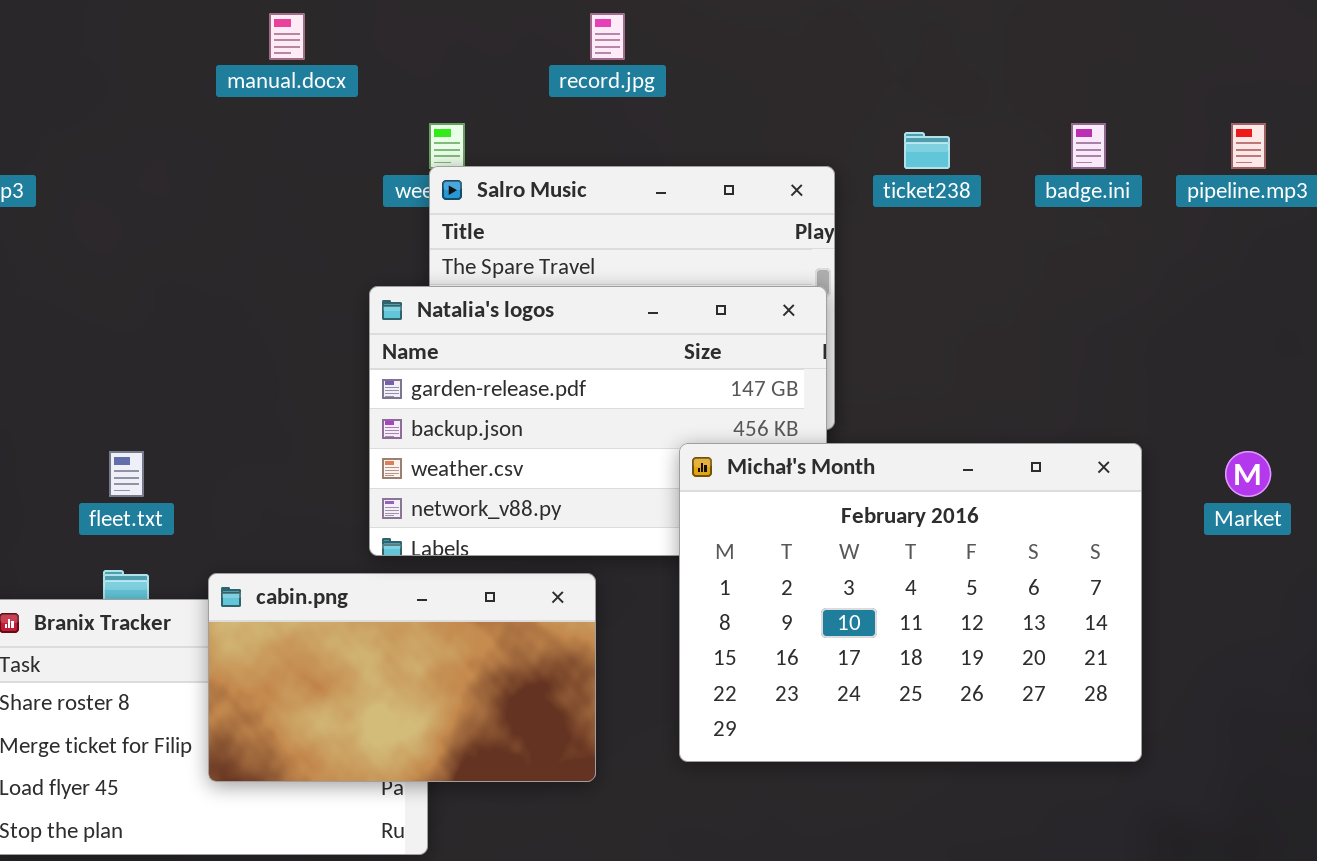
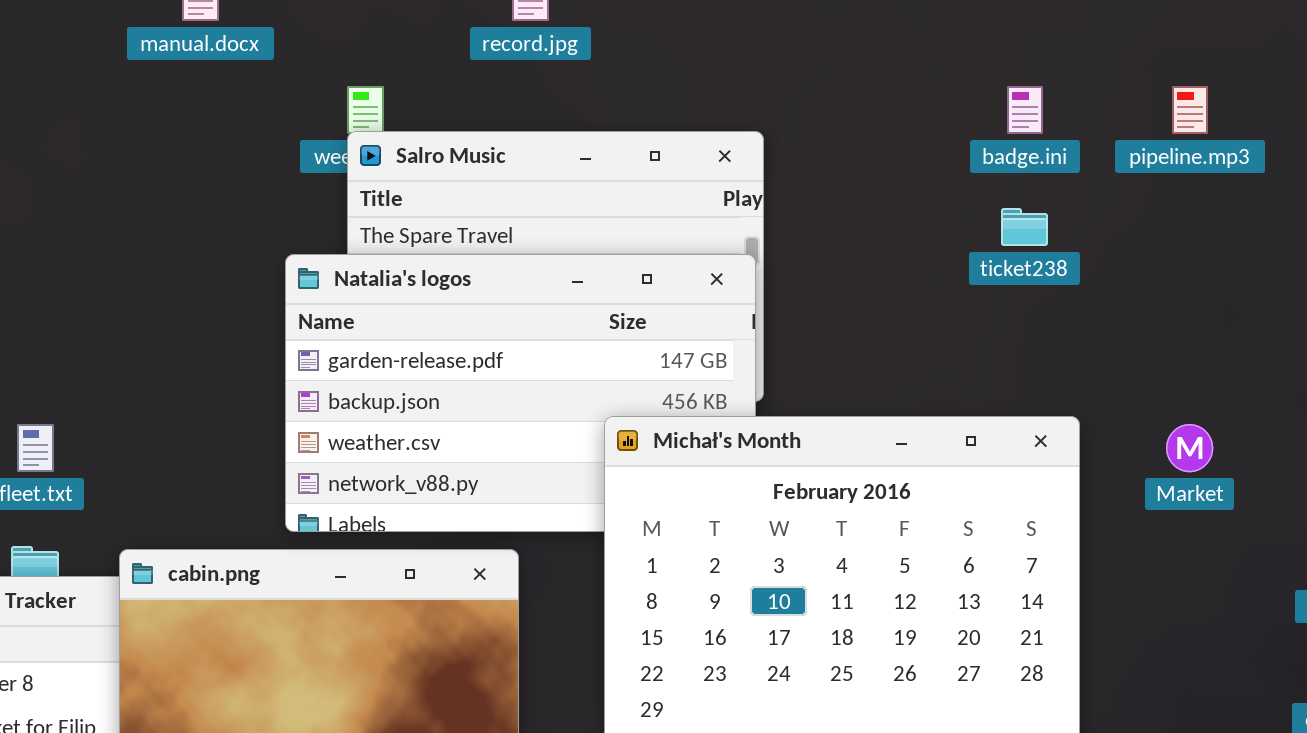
ticket238: [904,132,950,169] -> [1001,208,1048,246], moved

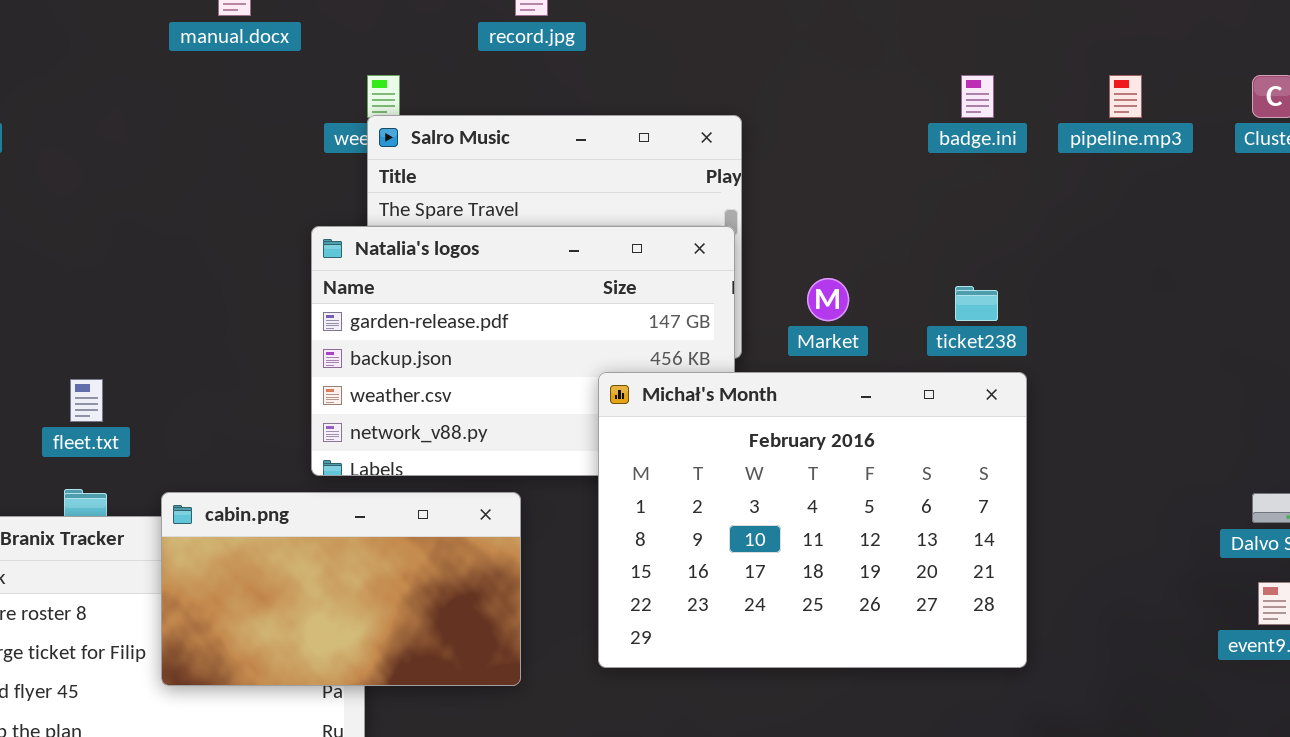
ticket238: [1001,208,1048,246] -> [955,286,998,321], moved
Market: [1166,424,1213,472] -> [807,278,849,321], moved

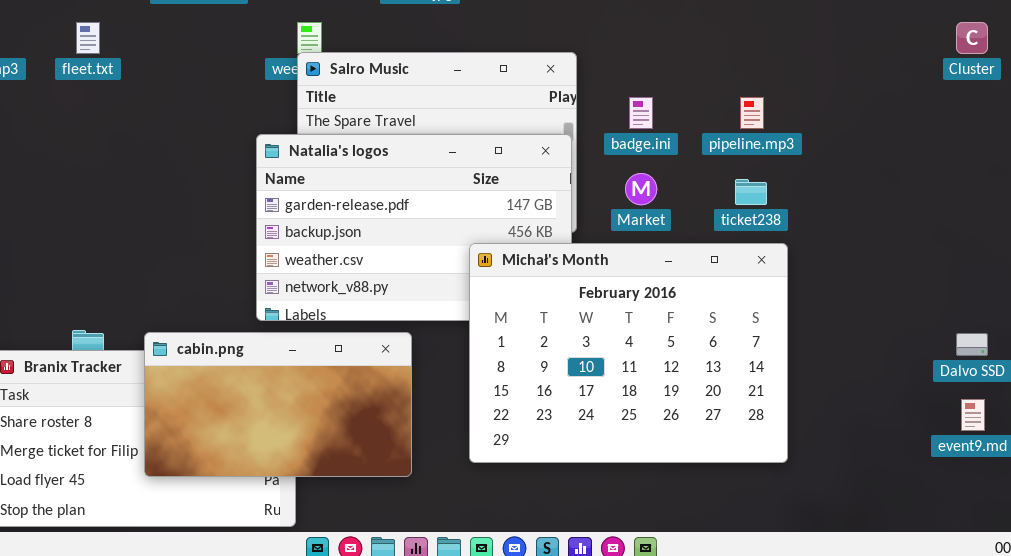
badge.ini: [961,75,994,118] -> [629,97,653,129], moved
pipeline.mp3: [1109,75,1142,118] -> [740,97,764,129], moved
fleet.txt: [70,379,103,422] -> [76,22,100,54], moved

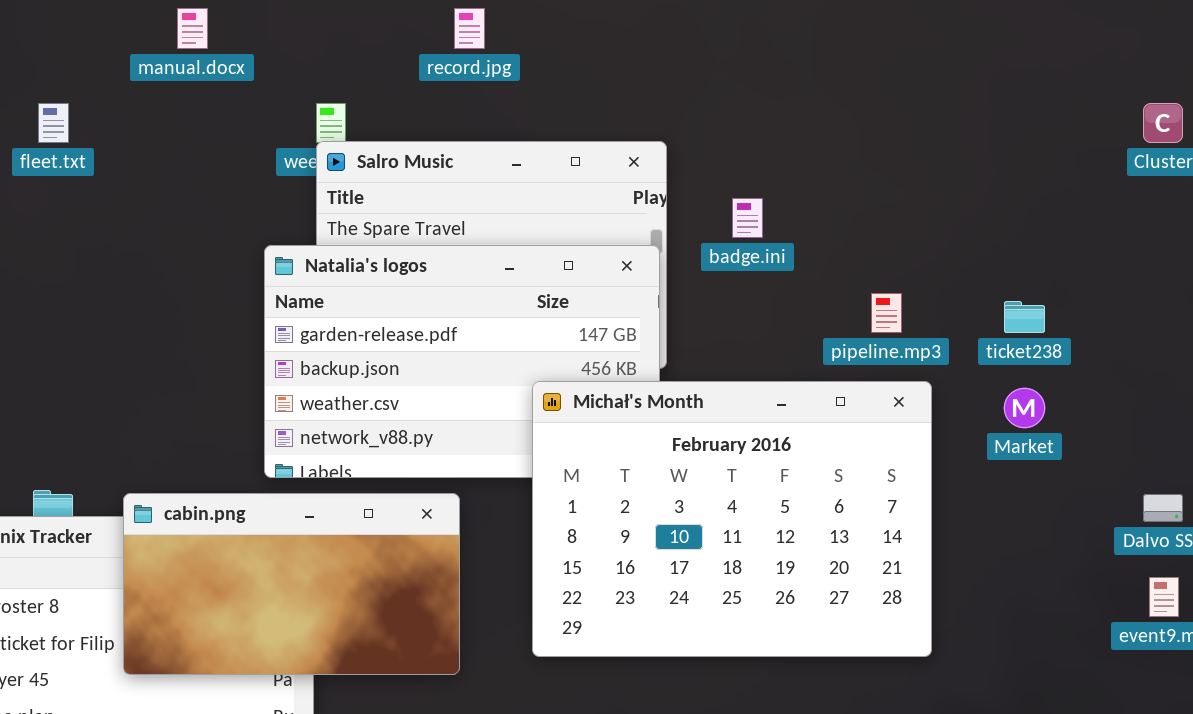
pipeline.mp3: [740,97,764,129] -> [871,293,902,333], moved
Market: [625,173,657,205] -> [1004,388,1045,428], moved
ticket238: [735,179,767,205] -> [1004,301,1045,333], moved

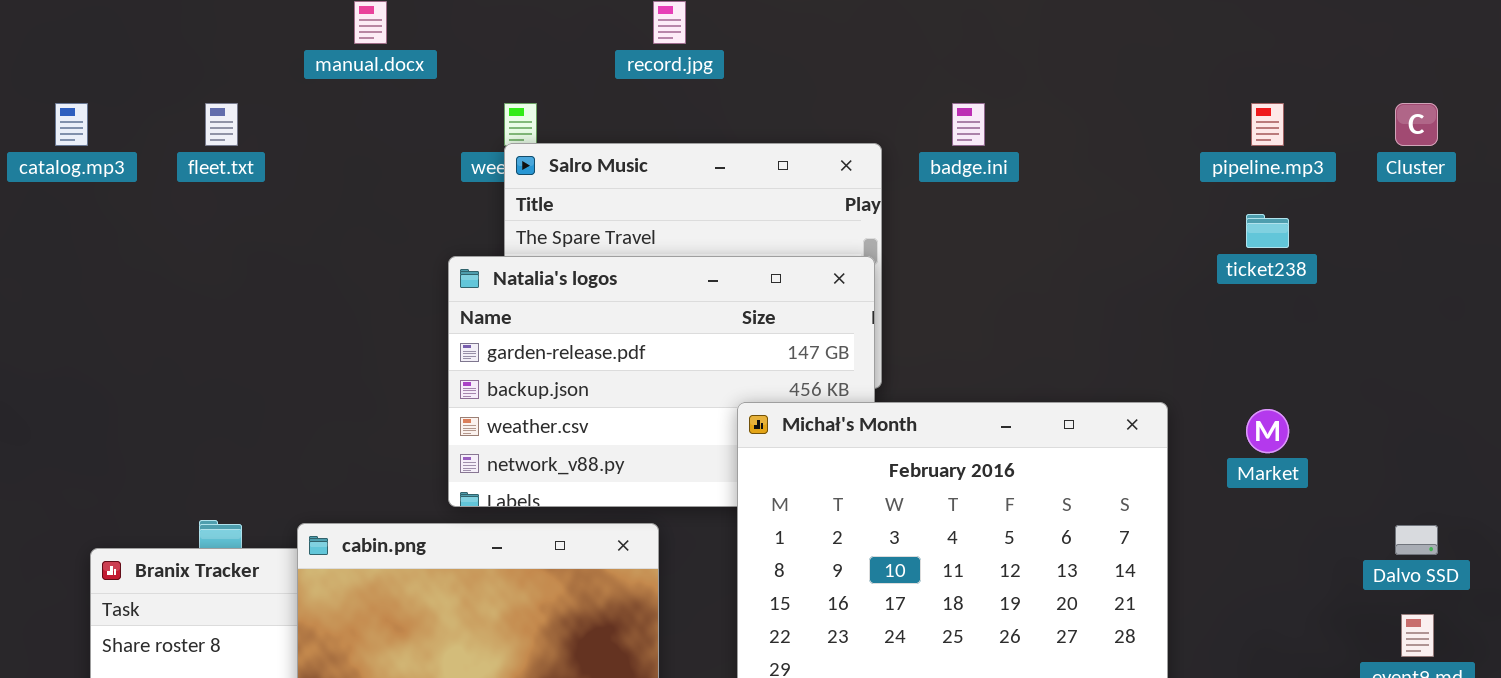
badge.ini: [732,198,763,238] -> [952,103,985,146], moved
pipeline.mp3: [871,293,902,333] -> [1251,103,1284,146], moved
ticket238: [1004,301,1045,333] -> [1246,214,1289,248], moved

